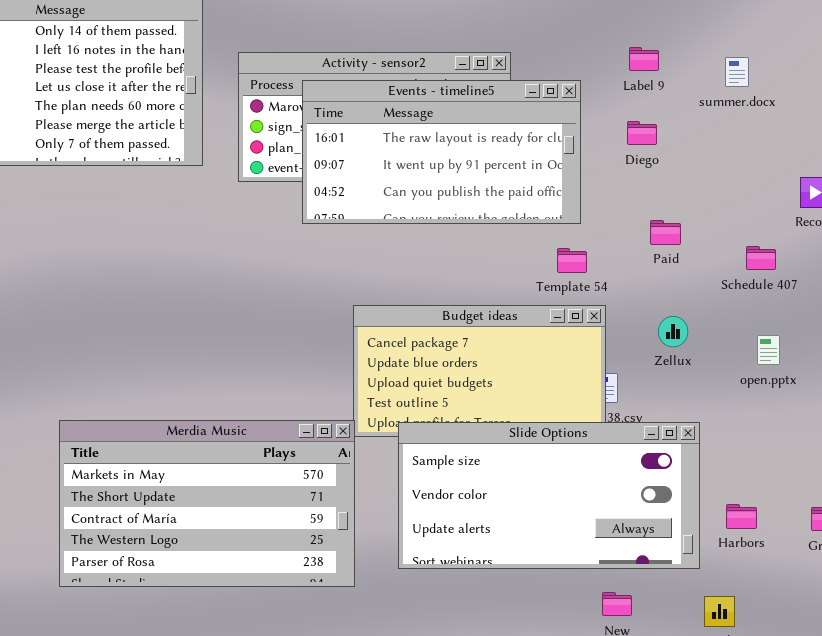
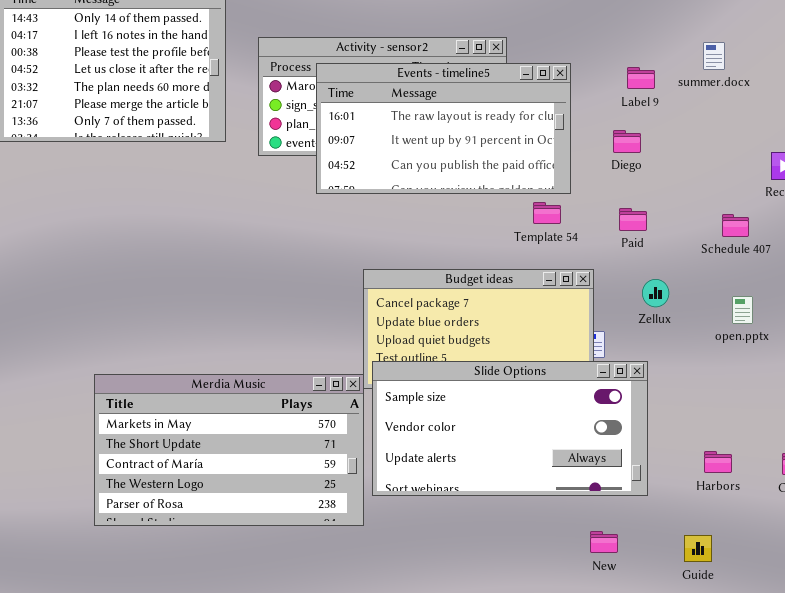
Label 9: [629,47,659,71] -> [627,67,655,89], moved
Diego: [627,121,657,145] -> [613,130,641,153], moved
Paid: [650,220,681,245] -> [619,208,647,231], moved
Template 54: [557,248,587,273] -> [533,202,561,224], moved
Slide Options: [398,422,700,569] -> [372,361,648,496], moved

